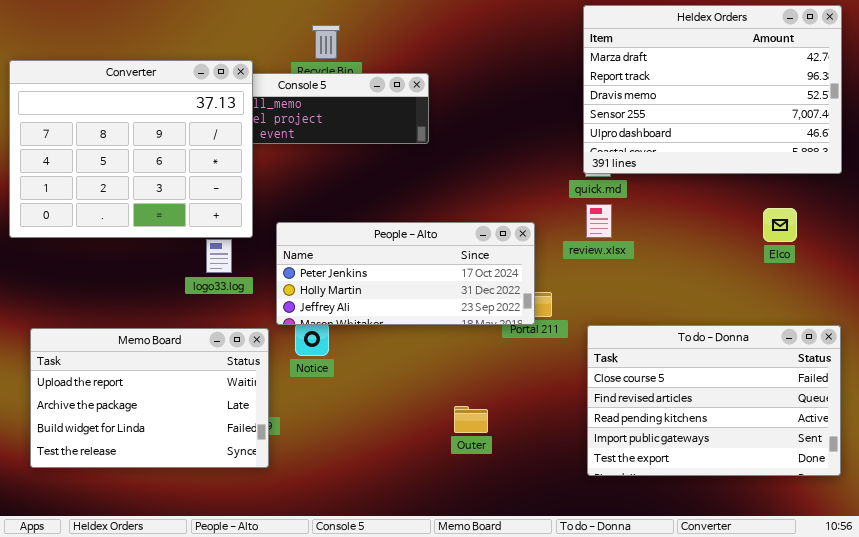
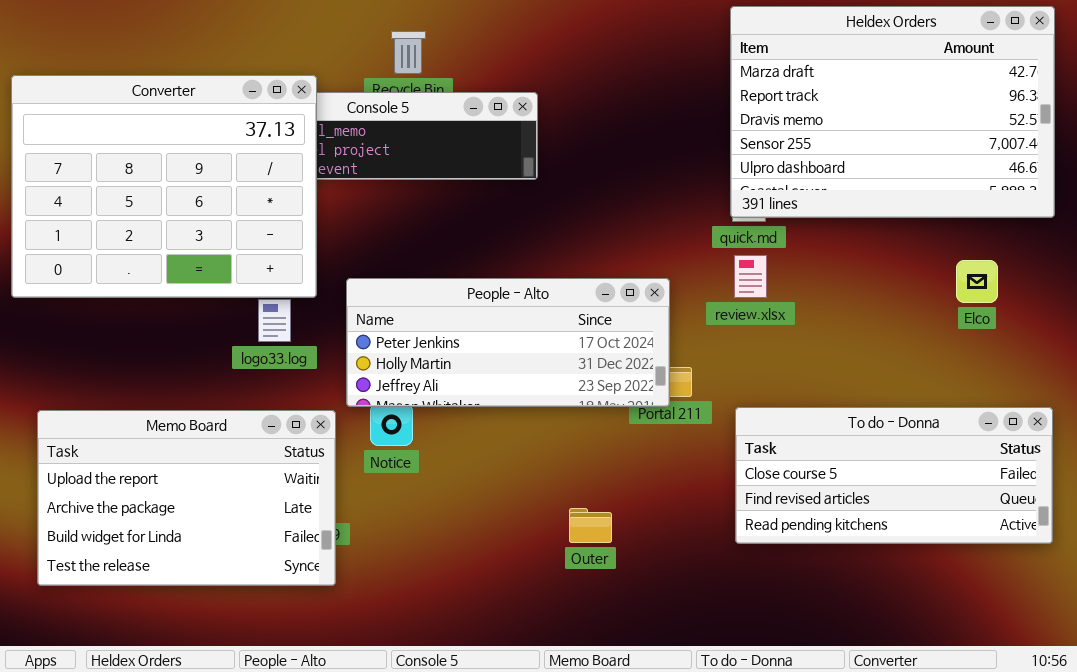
To do - Donna: [587,325,841,476] -> [735,407,1053,544], resized

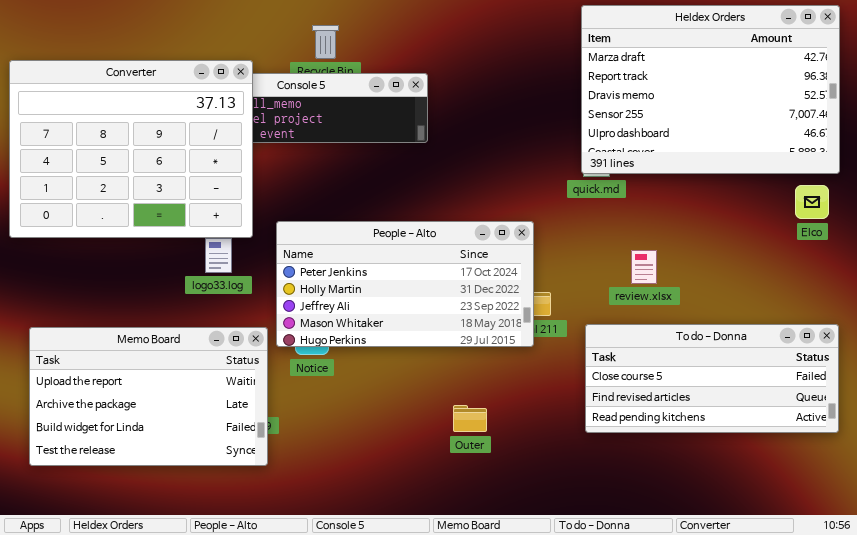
review.xlsx: [734,255,767,298] -> [631,250,657,284], moved
Elco: [956,260,998,303] -> [795,185,829,219], moved
People - Alto: [346,278,670,407] -> [276,221,534,347], resized

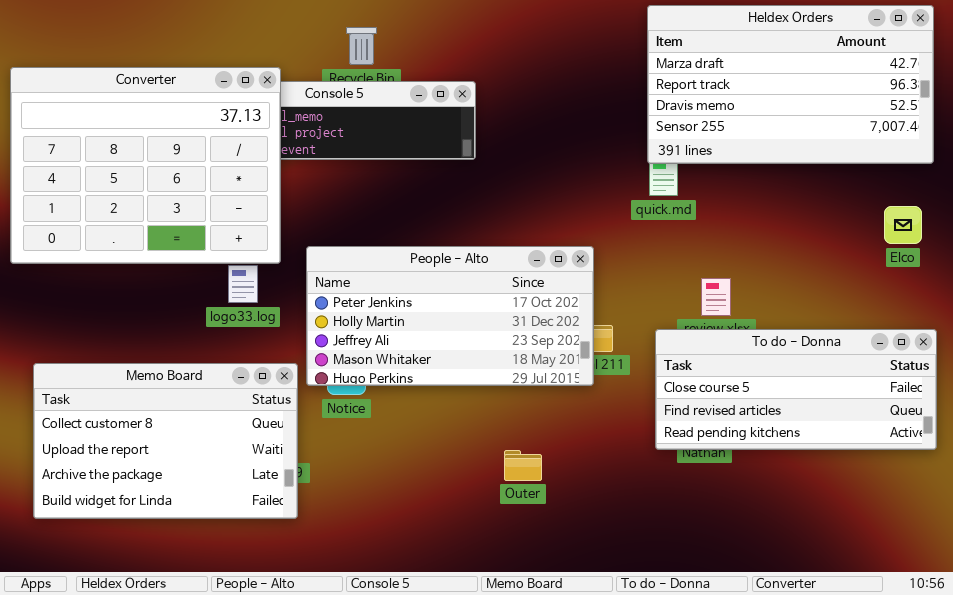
Heldex Orders: [581,5,840,174] -> [647,5,934,164], resized
To do - Donna: [585,324,839,433] -> [655,329,937,450], moved
Memo Board: [29,327,268,466] -> [33,363,298,519], scrolled up 1 row

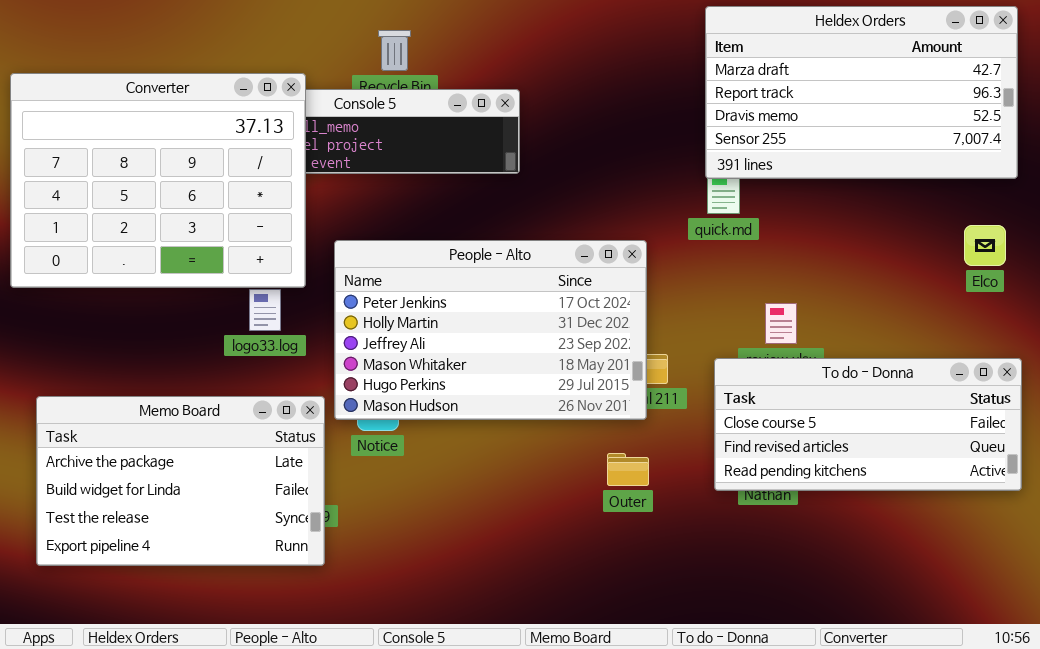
People - Alto: [306,246,594,386] -> [334,240,647,420], resized
Memo Board: [33,363,298,519] -> [36,396,325,566], scrolled down 2 rows
Outer: [504,450,542,481] -> [607,453,649,486], moved

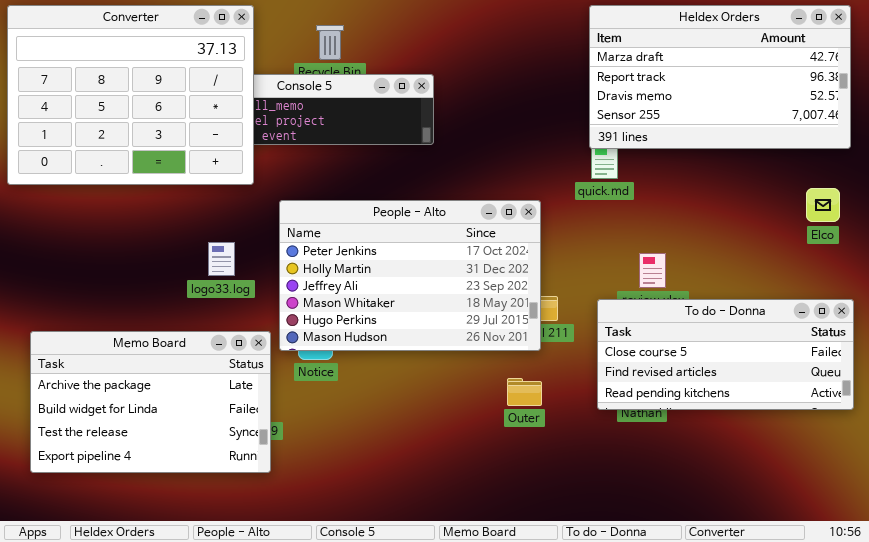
Converter: [10,73,306,288] -> [7,5,254,185], moved

